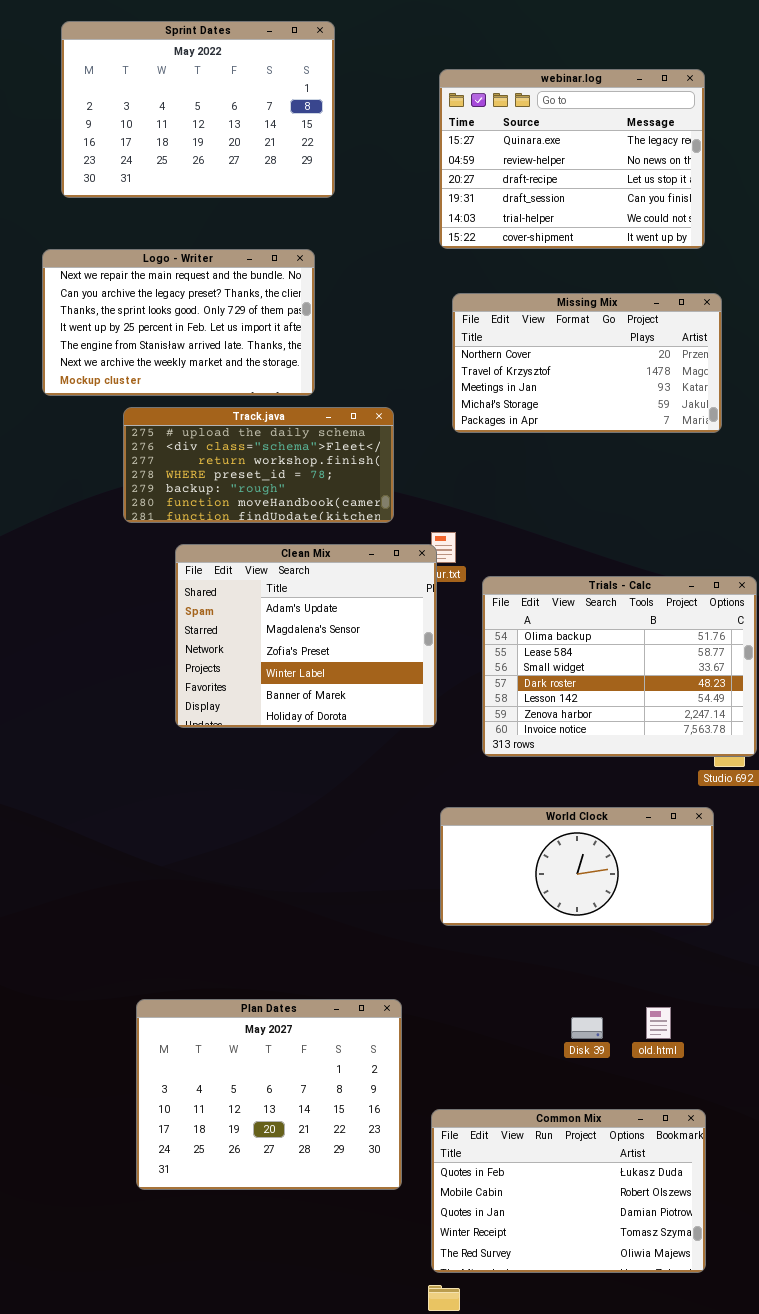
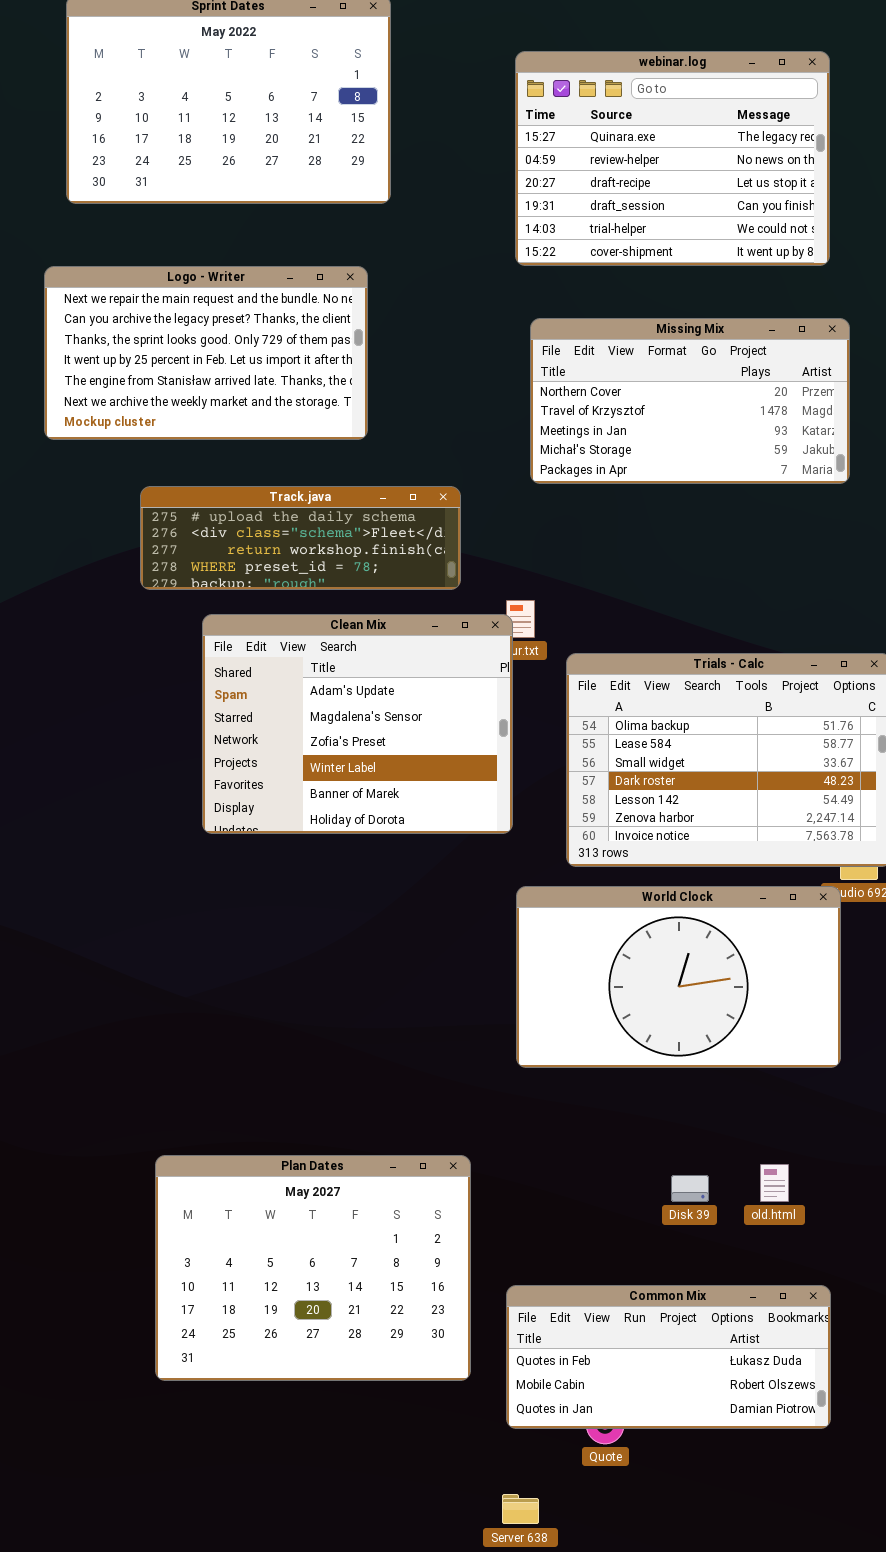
Track.java: [123,407,394,523] -> [140,486,461,590], resized
World Clock: [440,807,714,926] -> [516,886,841,1068], resized
Common Mix: [431,1109,706,1273] -> [506,1285,831,1429], resized

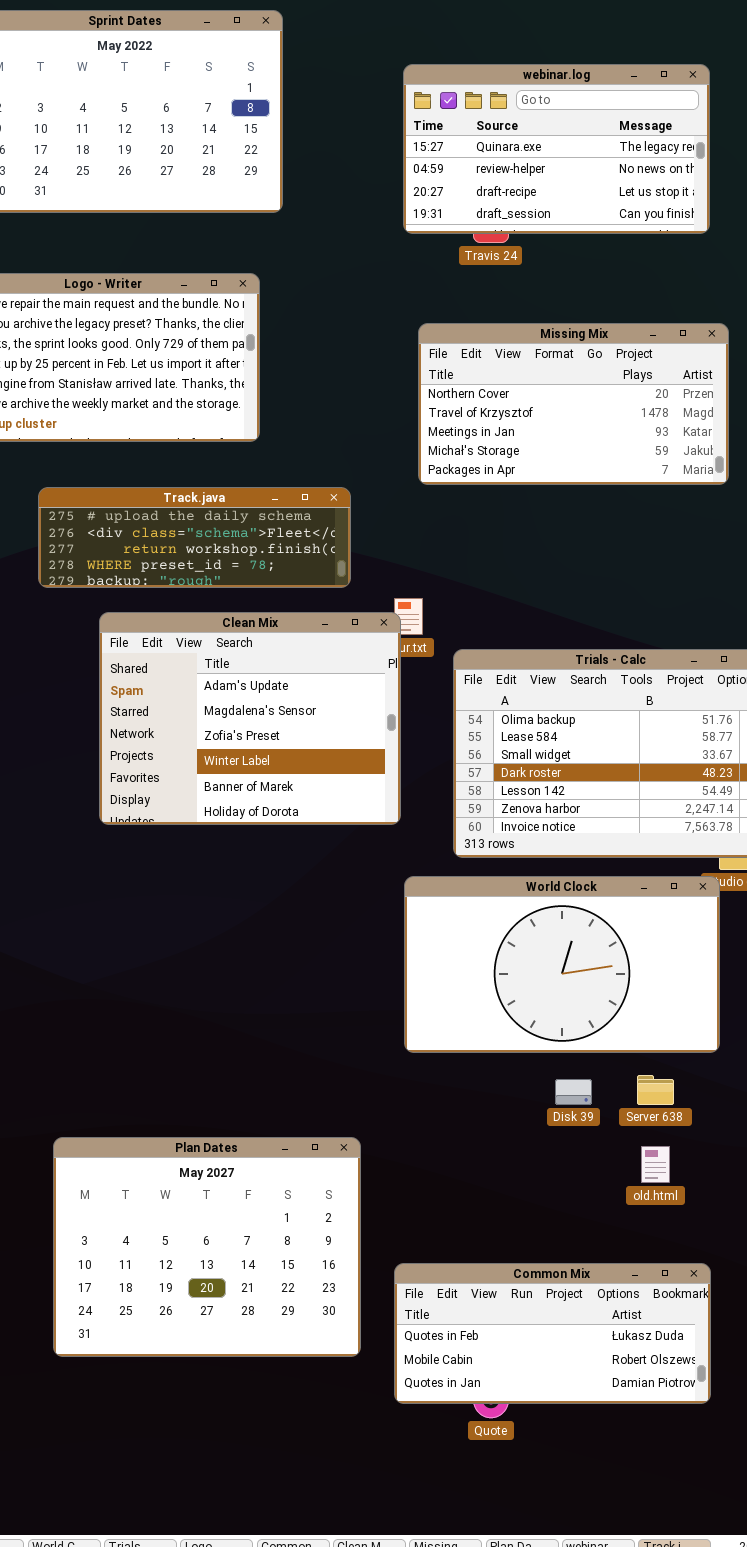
webinar.log: [515,51,830,266] -> [403,64,710,234], resized
Disk 39: [671,1175,709,1202] -> [555,1079,592,1105], moved
Server 638: [502,1494,539,1524] -> [637,1075,674,1105], moved

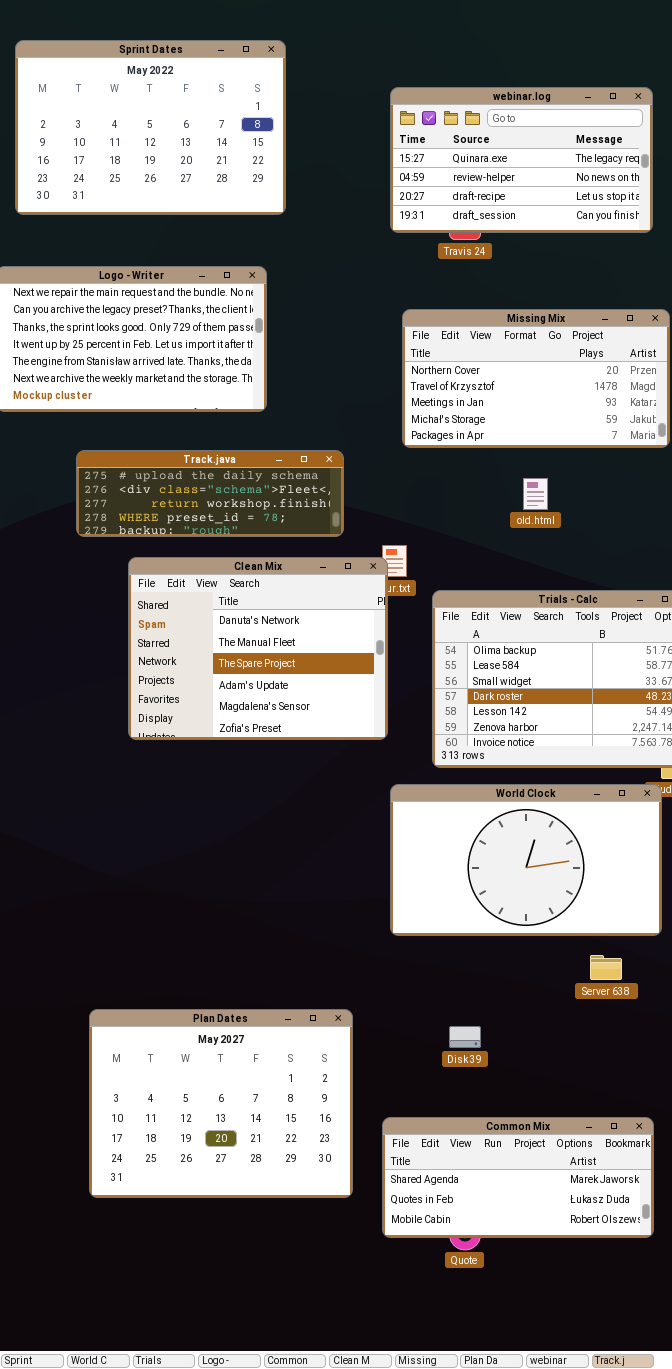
Clean Mix: [99,612,401,825] -> [128,557,388,740], scrolled up 3 rows
Disk 39: [555,1079,592,1105] -> [449,1026,481,1048], moved
old.html: [641,1146,670,1183] -> [523,478,548,510], moved
Common Mix: [394,1263,711,1404] -> [382,1117,654,1238], scrolled up 1 row

